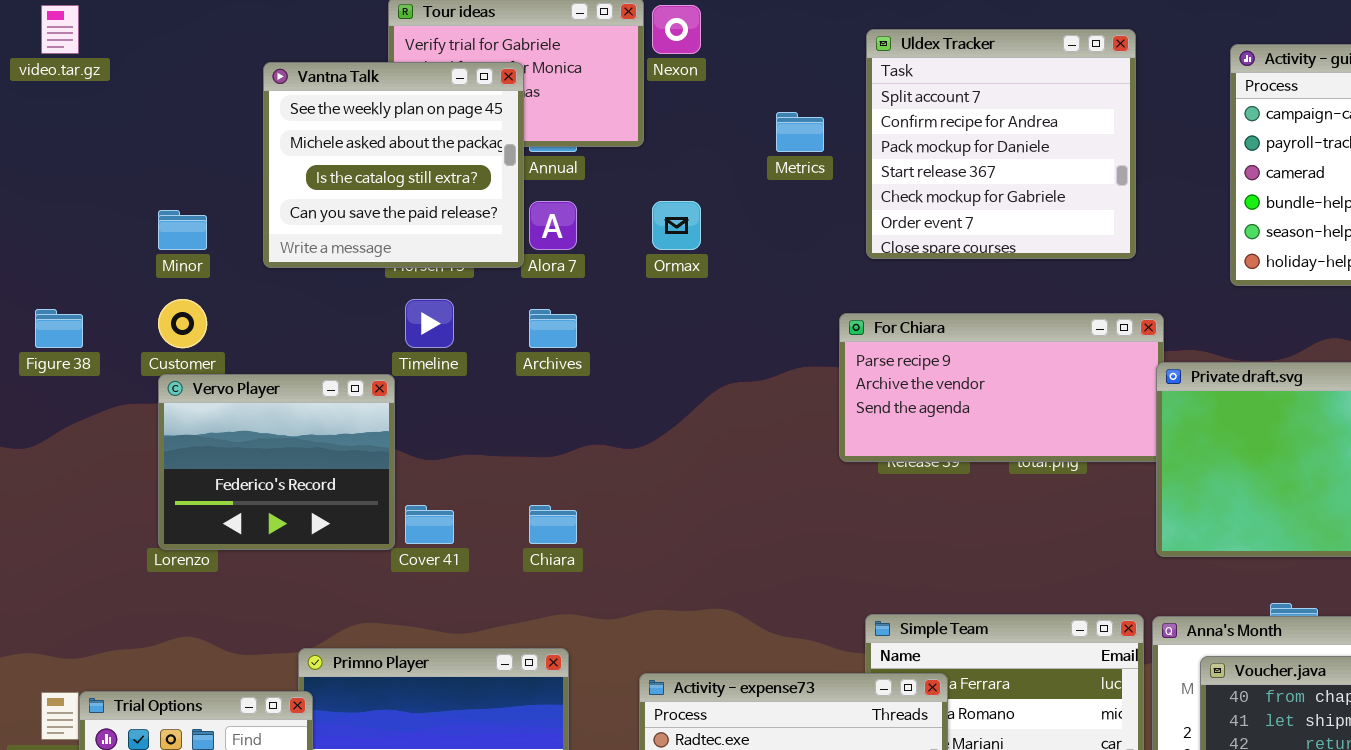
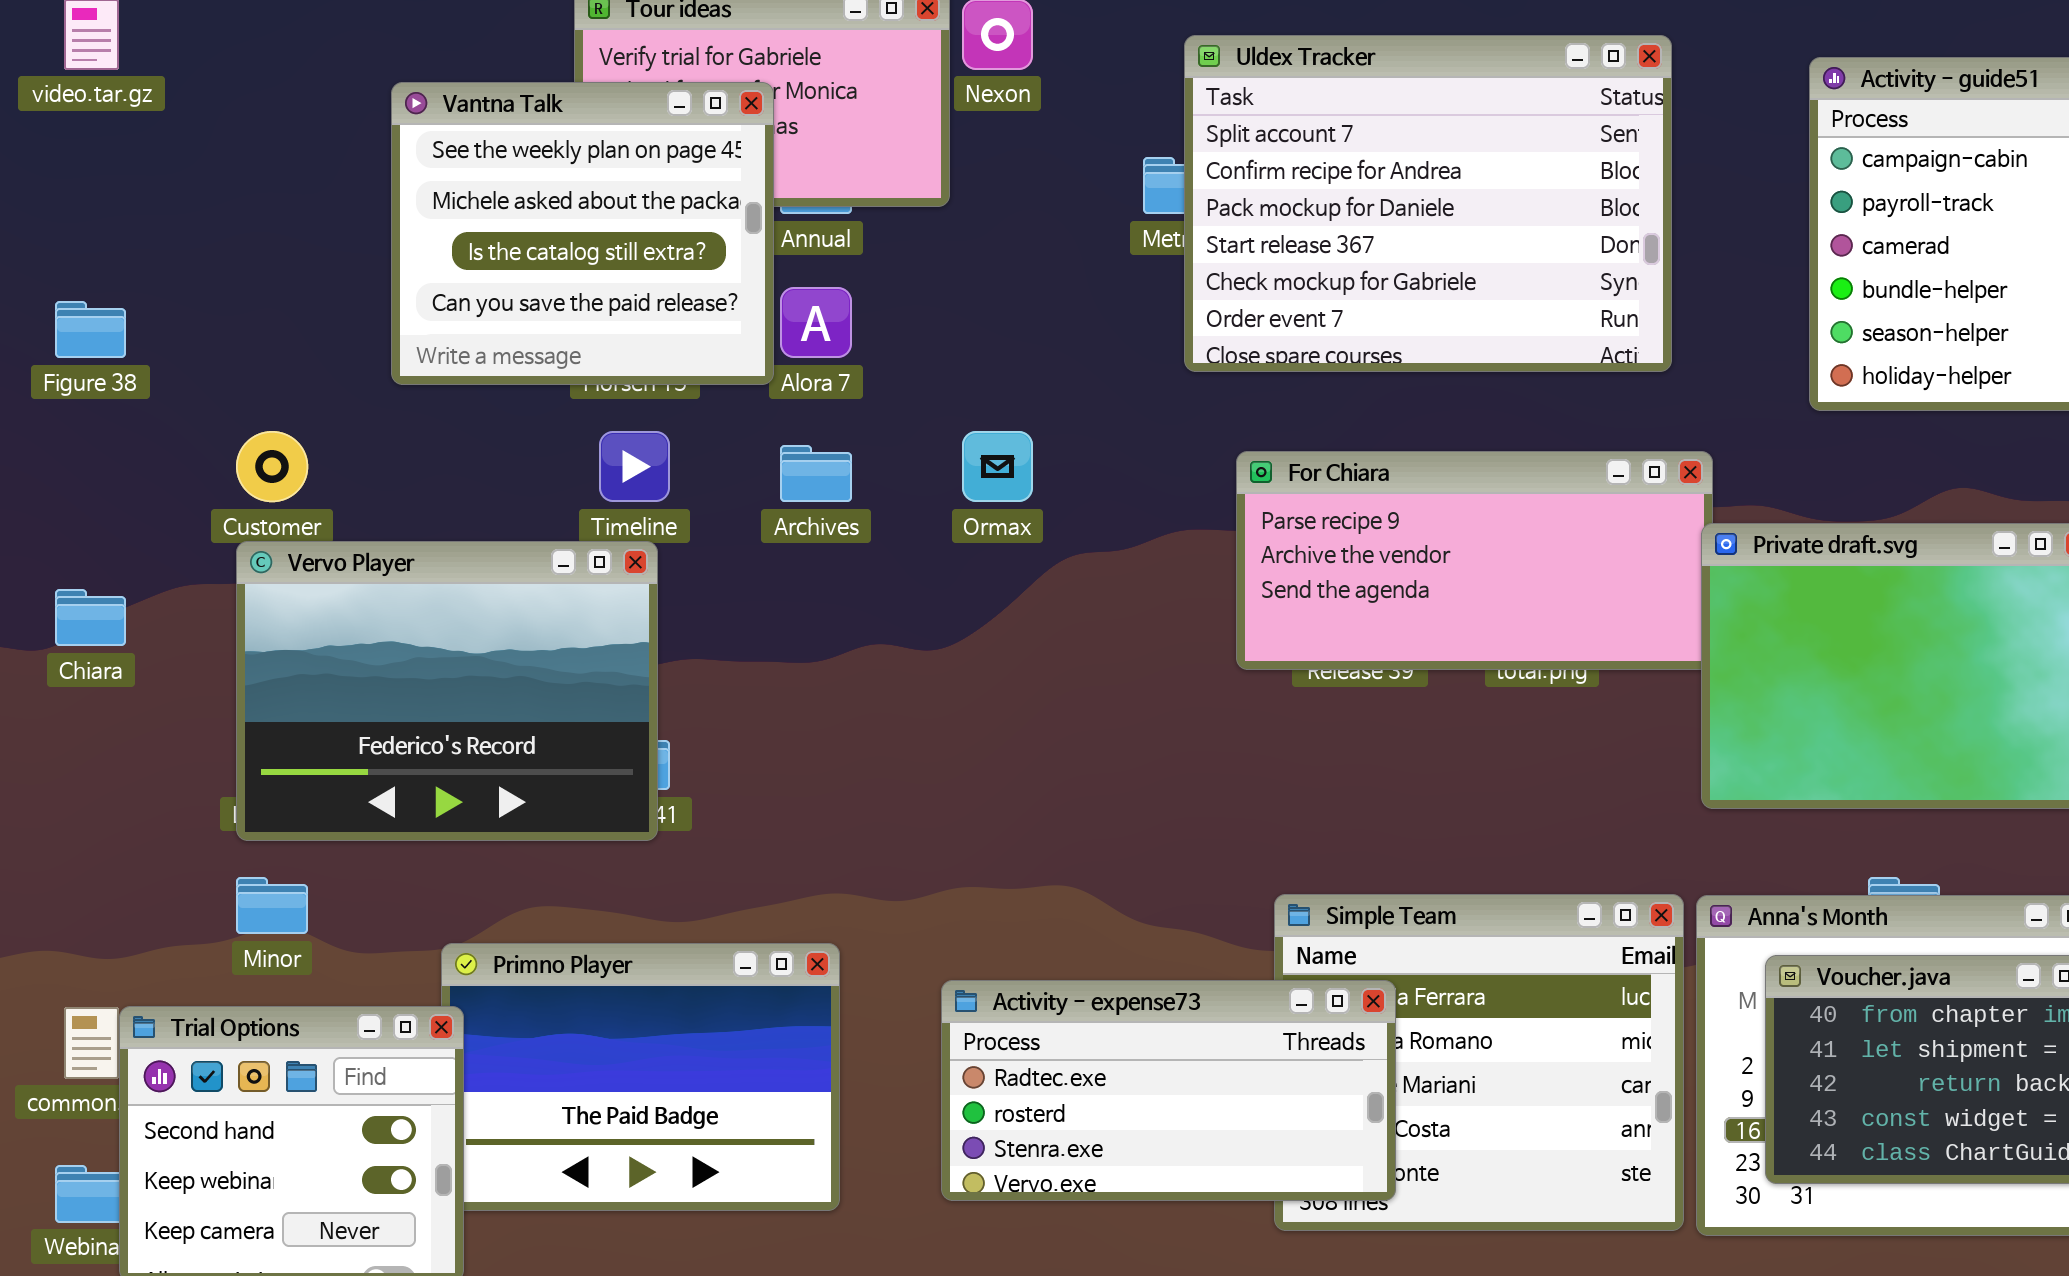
Uldex Tracker: [866,29,1136,259] -> [1184,35,1672,372], resized
Ormax: [652,201,701,250] -> [962,431,1033,502], moved
Minor: [158,210,207,250] -> [236,877,308,934], moved
Figure 38: [35,309,83,348] -> [55,301,126,358], moved
Vervo Player: [158,374,395,550] -> [236,541,658,841], resized
Chiara: [529,505,577,544] -> [55,589,126,646], moved

